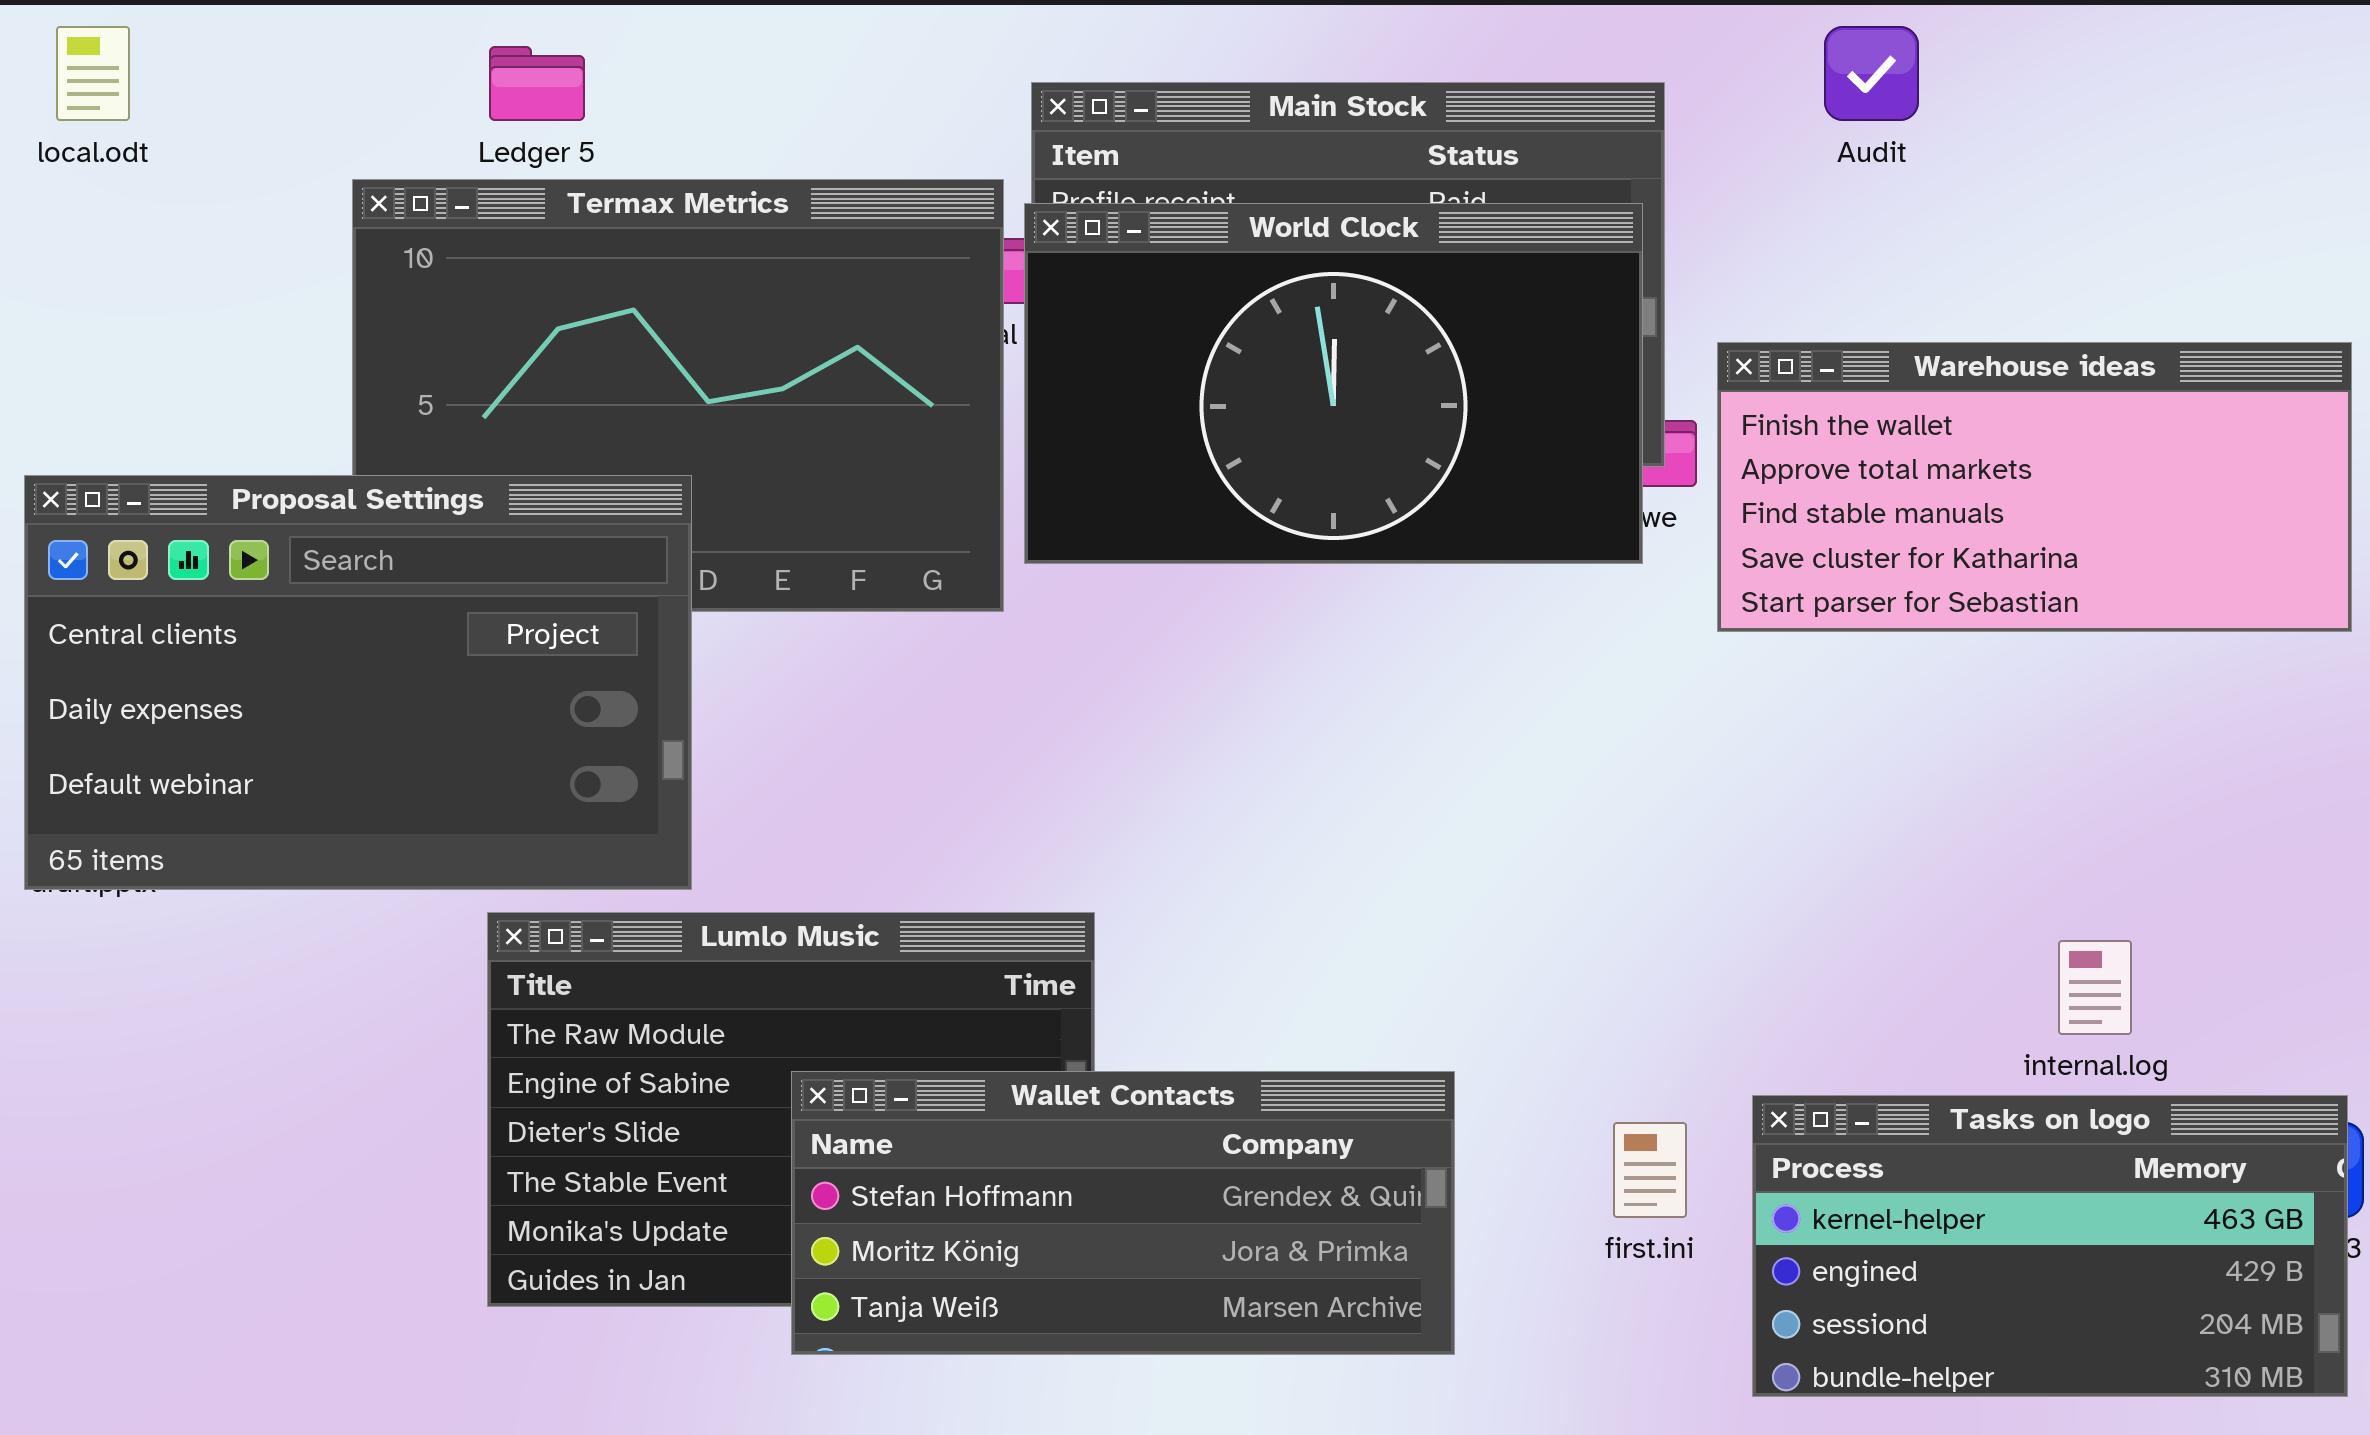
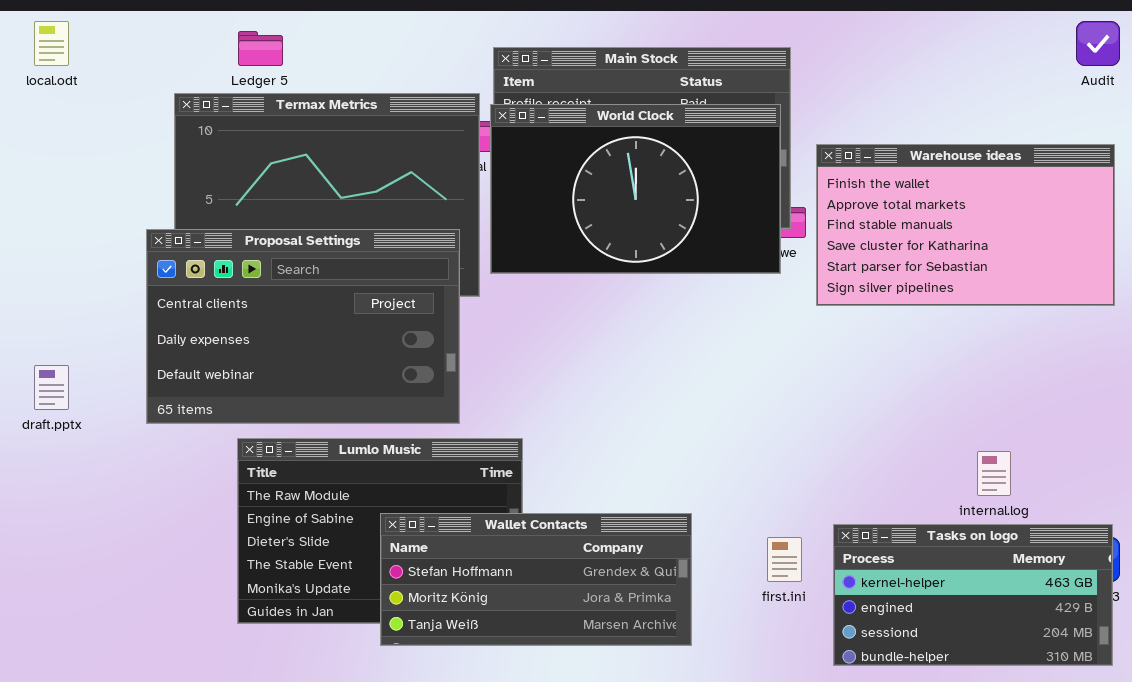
Audit: [1824,26,1919,121] -> [1076,21,1120,66], moved
Warehouse ideas: [1717,342,2352,632] -> [816,144,1115,306], resized
Proposal Settings: [24,475,692,890] -> [146,229,460,424], moved

